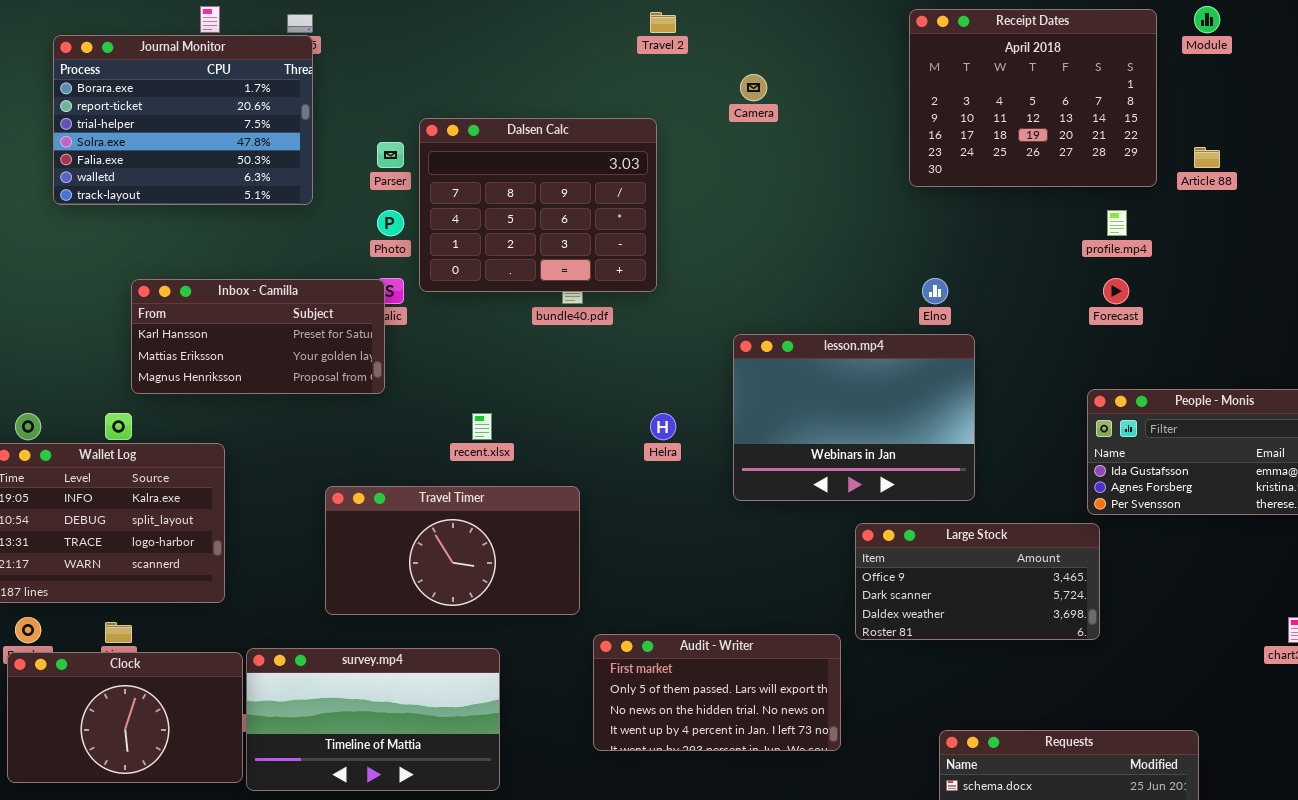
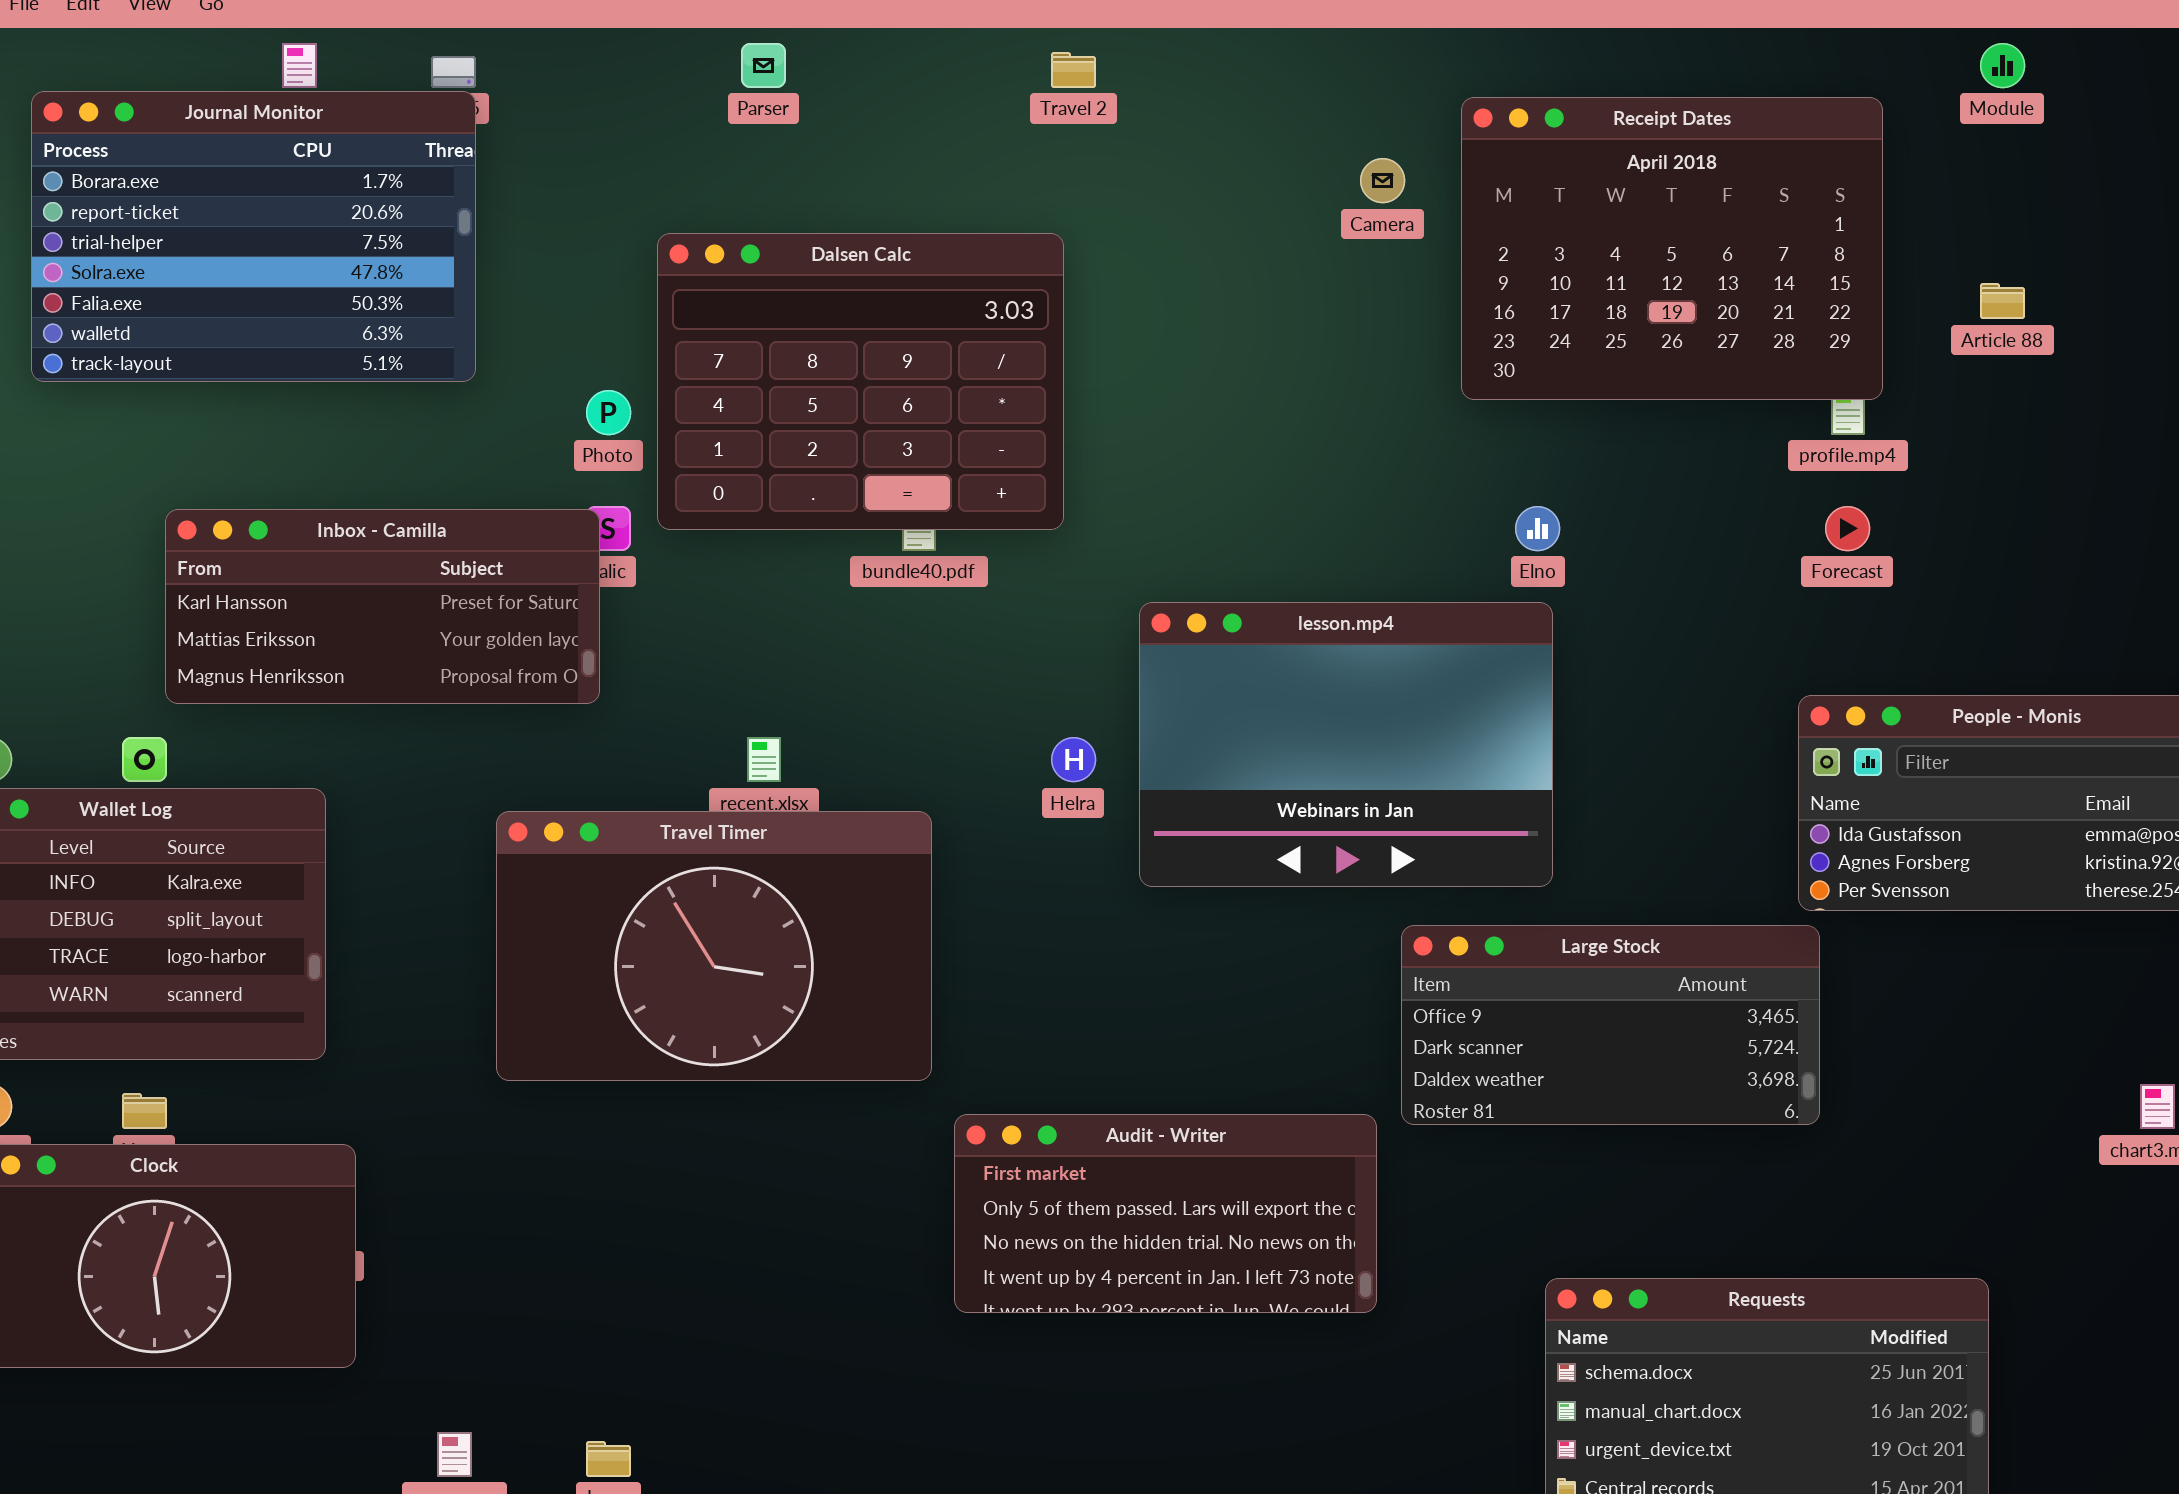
Receipt Dates: [909,9,1157,187] -> [1461,97,1883,400], moved
Camera: [740,74,767,101] -> [1360,158,1405,203], moved
Parser: [377,142,404,168] -> [741,43,786,88], moved
lesson.mp4: [733,334,975,501] -> [1139,602,1553,887], moved
Travel Timer: [325,486,580,615] -> [496,811,932,1081], resized
survey.mp4: [246,648,500,791] -> none, closed

